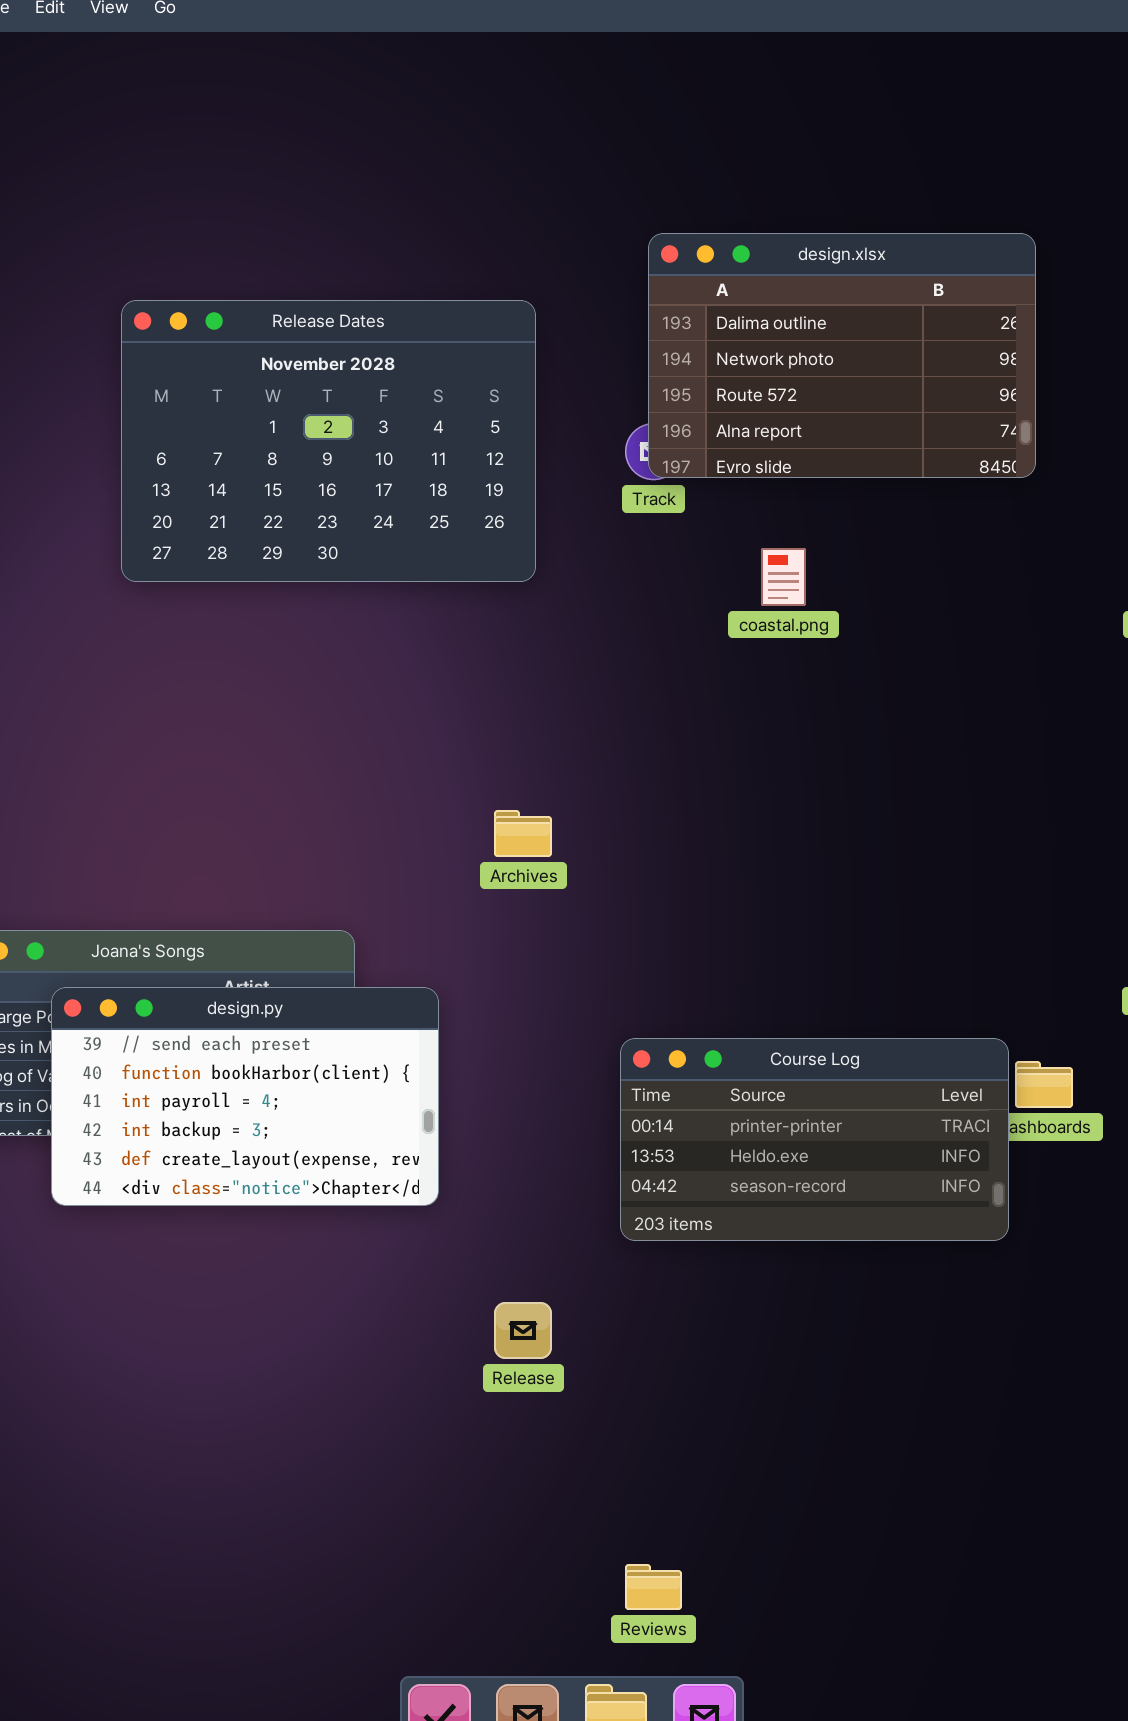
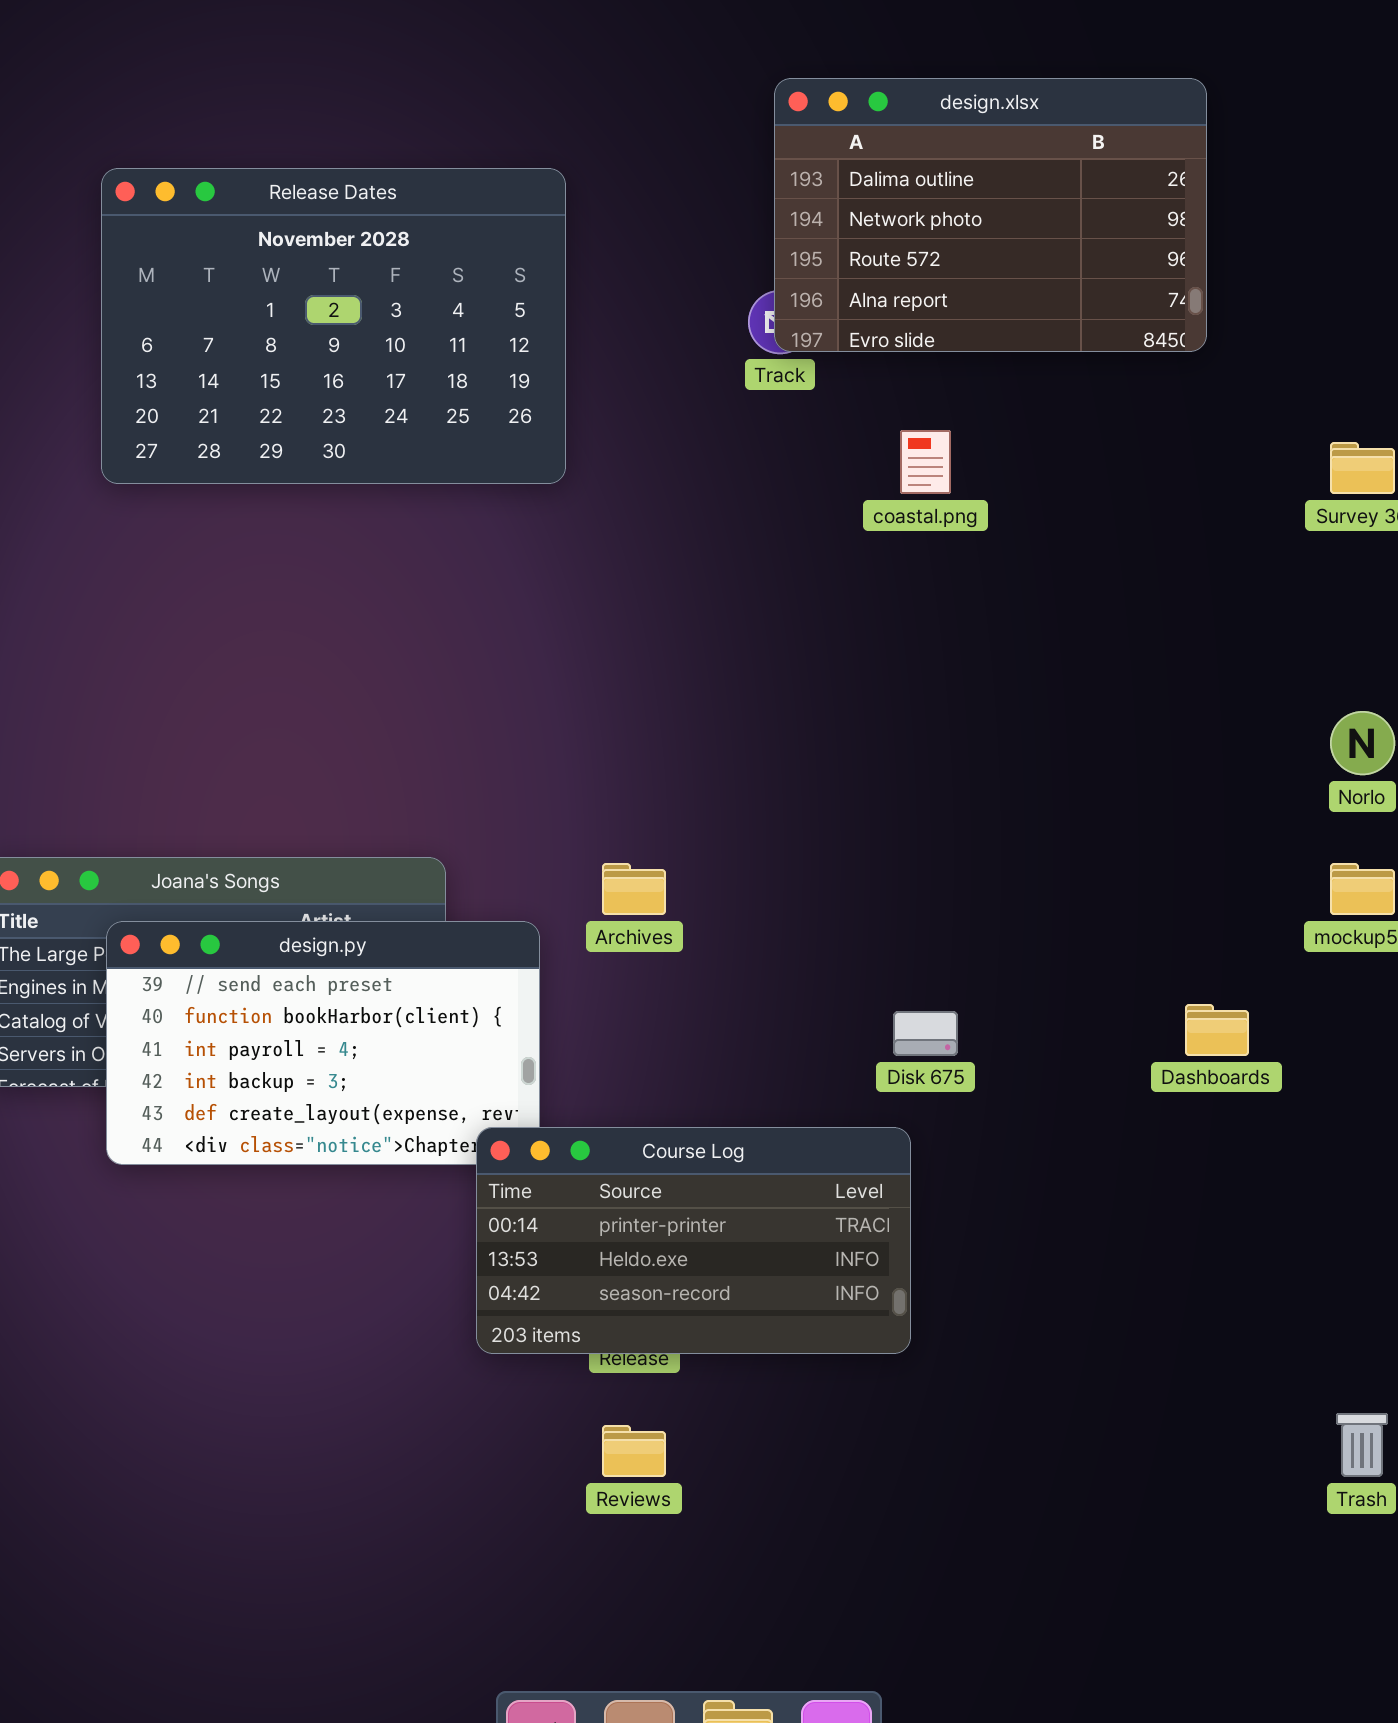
Release Dates: [121,300,536,582] -> [101,168,566,484], moved
Archives: [494,810,552,857] -> [602,863,666,915], moved
Course Log: [620,1038,1009,1241] -> [476,1127,911,1354], moved
Reviews: [625,1564,682,1610] -> [602,1425,666,1477], moved

